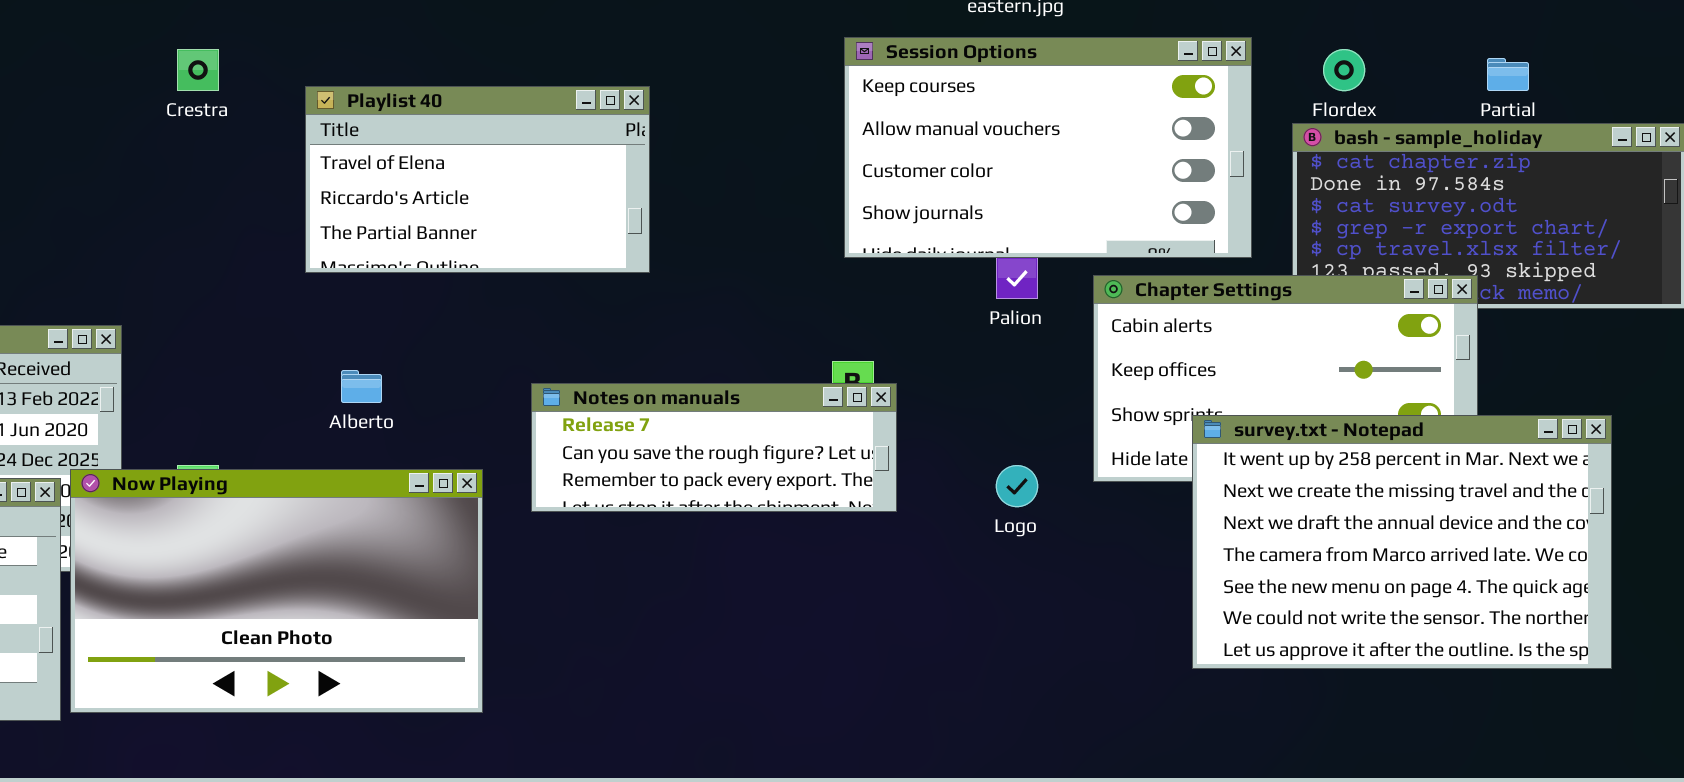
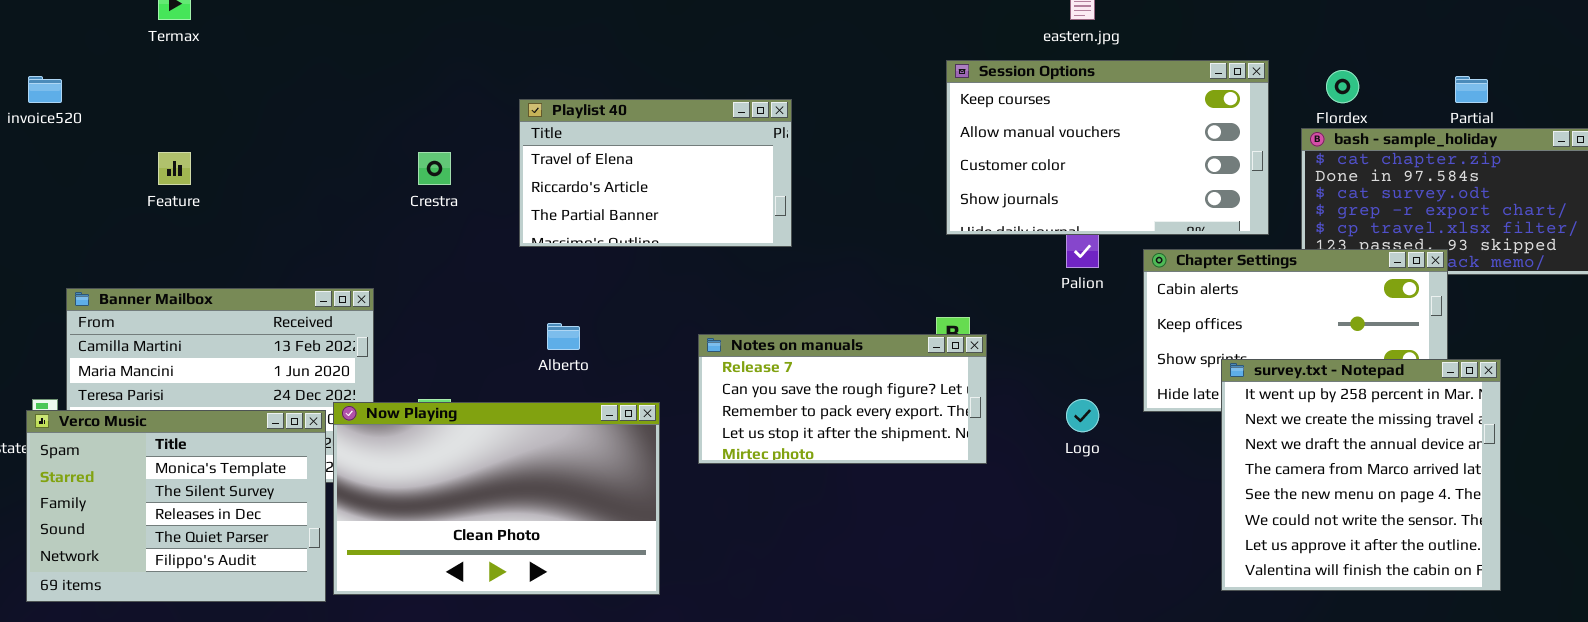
Crestra: [177,49,219,91] -> [418,152,451,185], moved
Notes on manuals: [531,383,897,512] -> [698,334,987,464], resized
survey.txt - Notepad: [1192,415,1612,669] -> [1221,359,1501,591], resized

